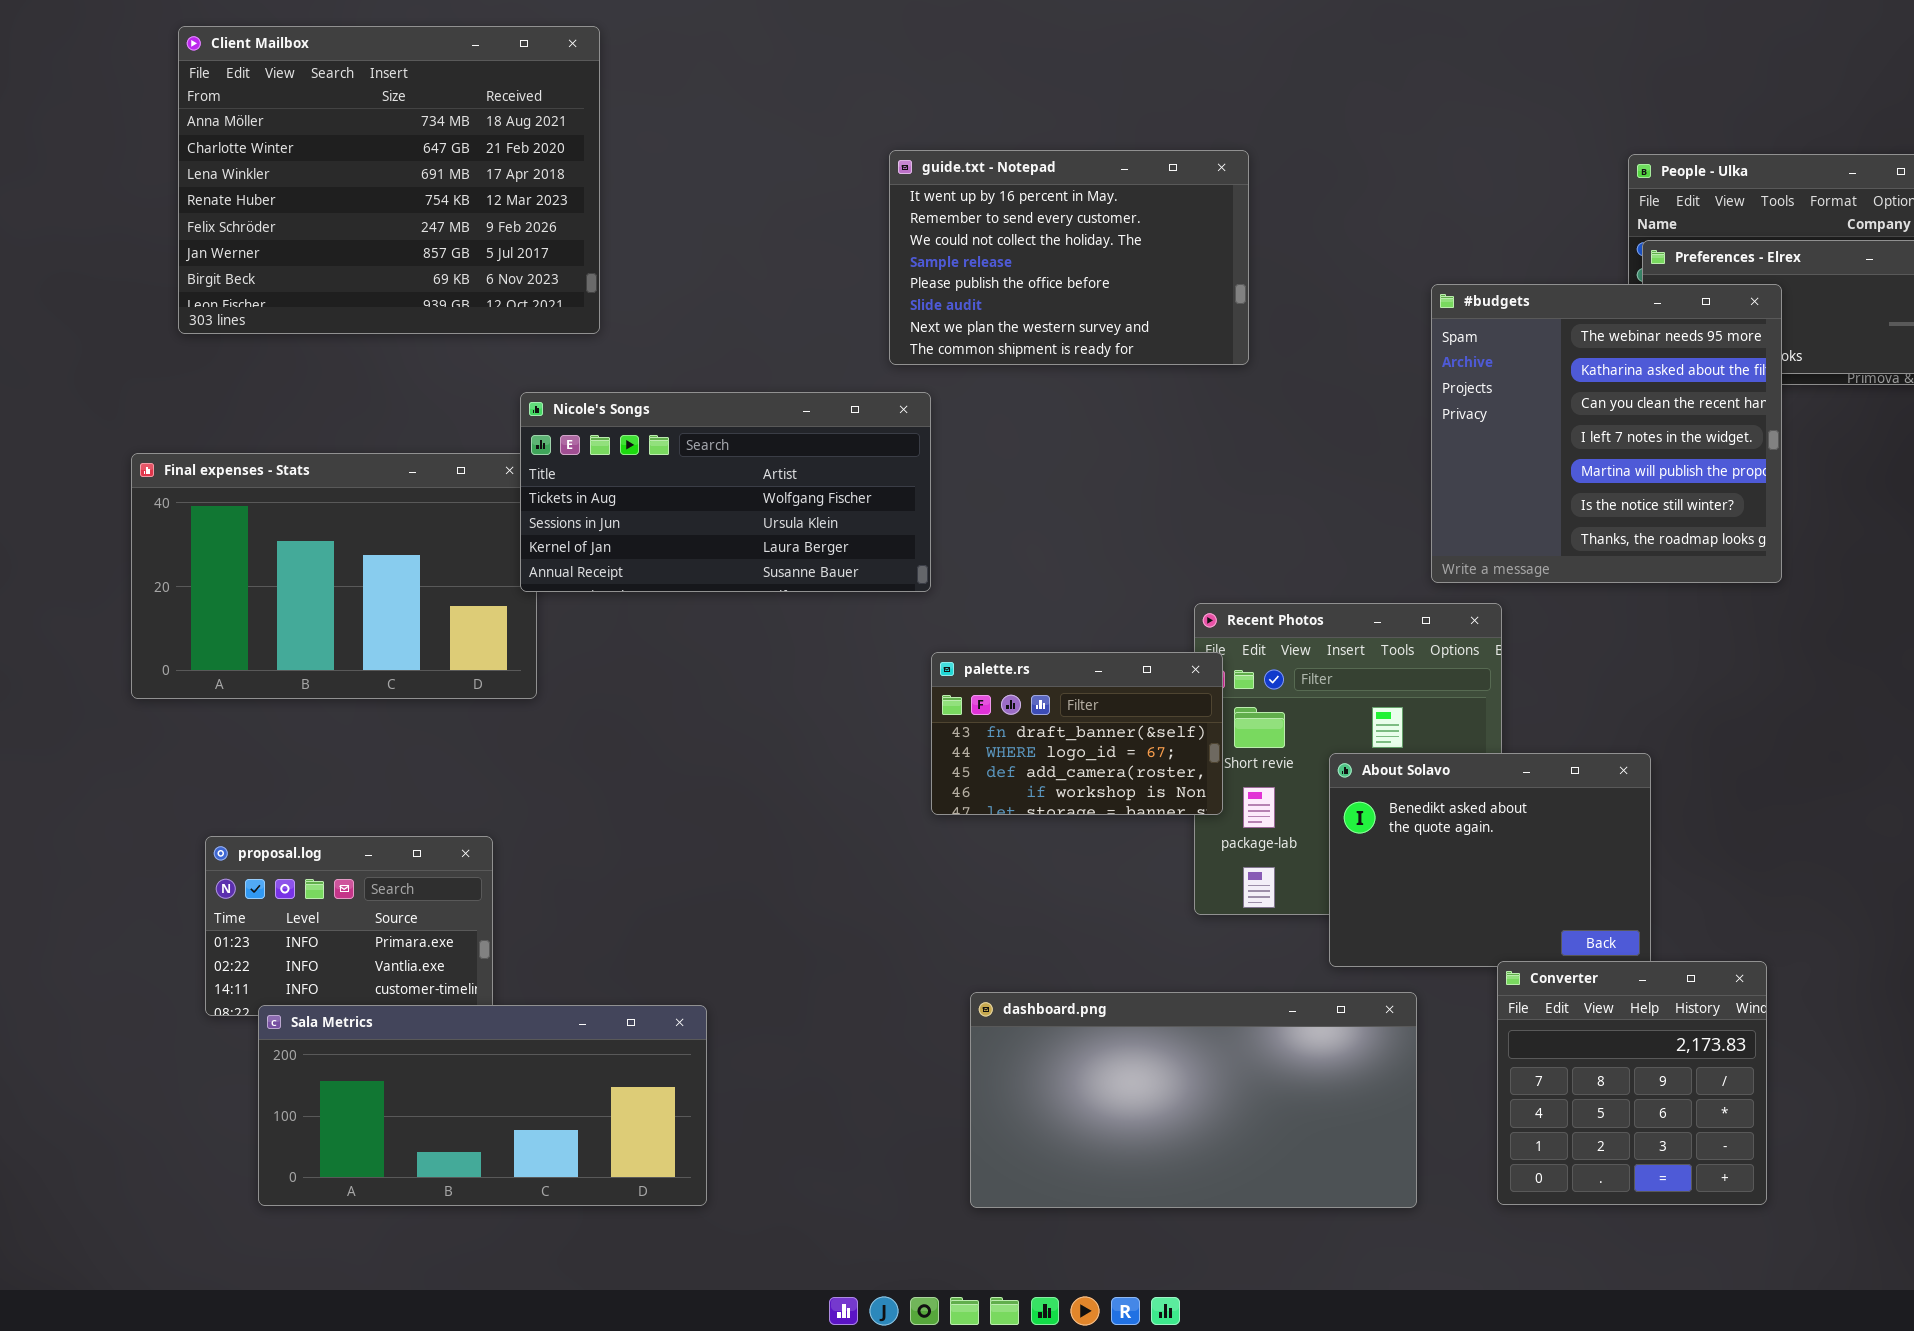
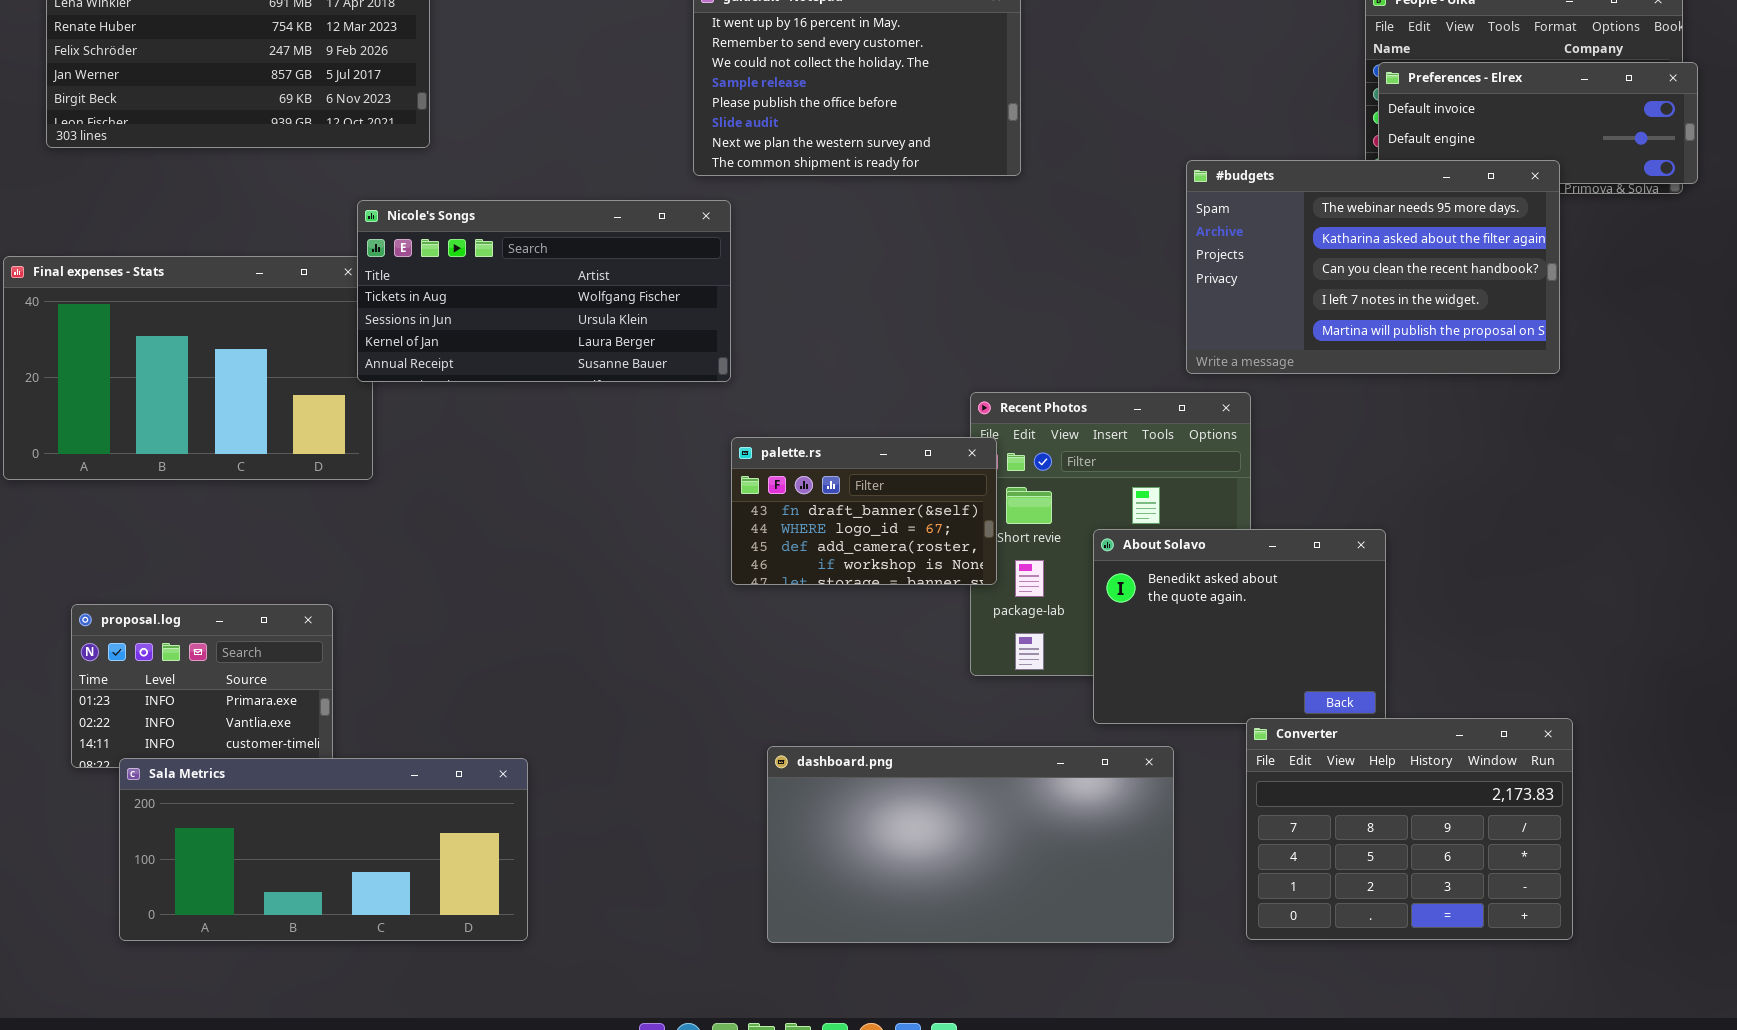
#budgets: [1431,284,1782,583] -> [1186,160,1560,374], resized
Converter: [1497,961,1767,1205] -> [1246,718,1573,940], resized

